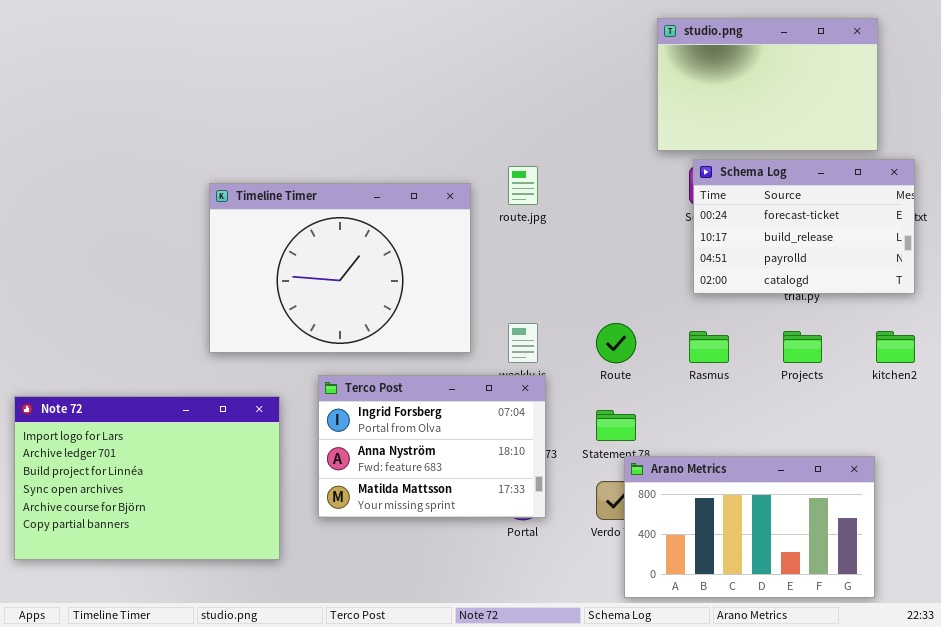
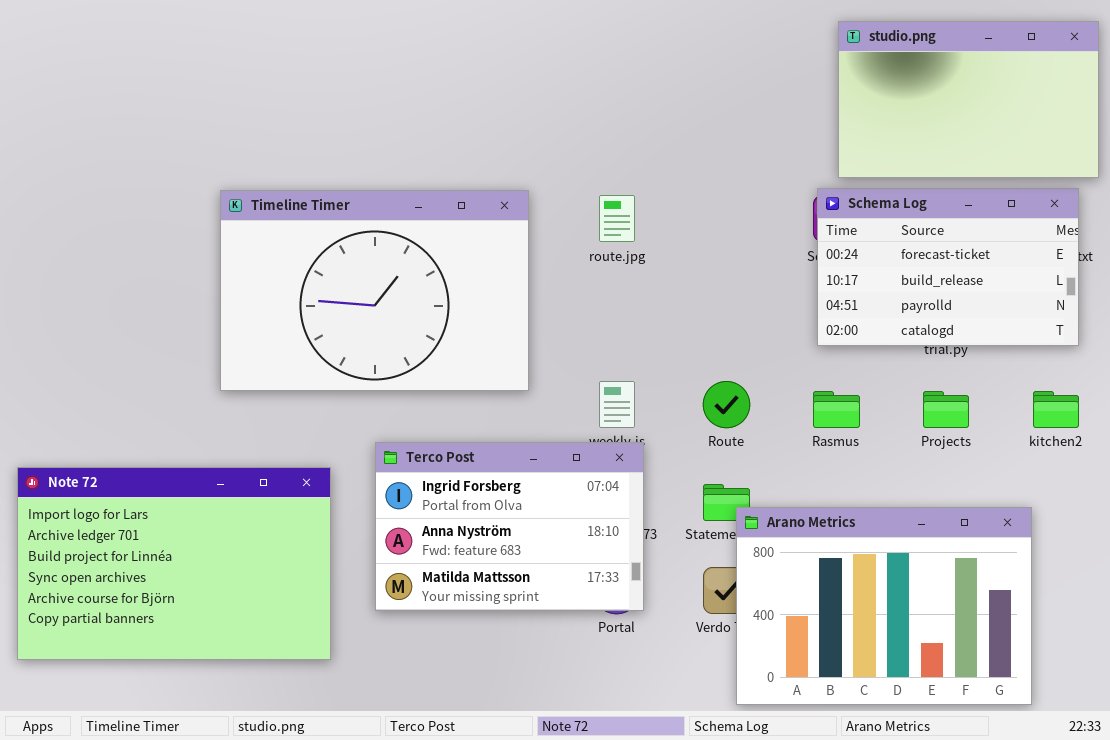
studio.png: [657,18,878,151] -> [838,21,1099,178], moved
Timeline Timer: [209,183,471,353] -> [220,190,529,391], moved
Arano Metrics: [624,456,875,598] -> [736,507,1032,705], resized

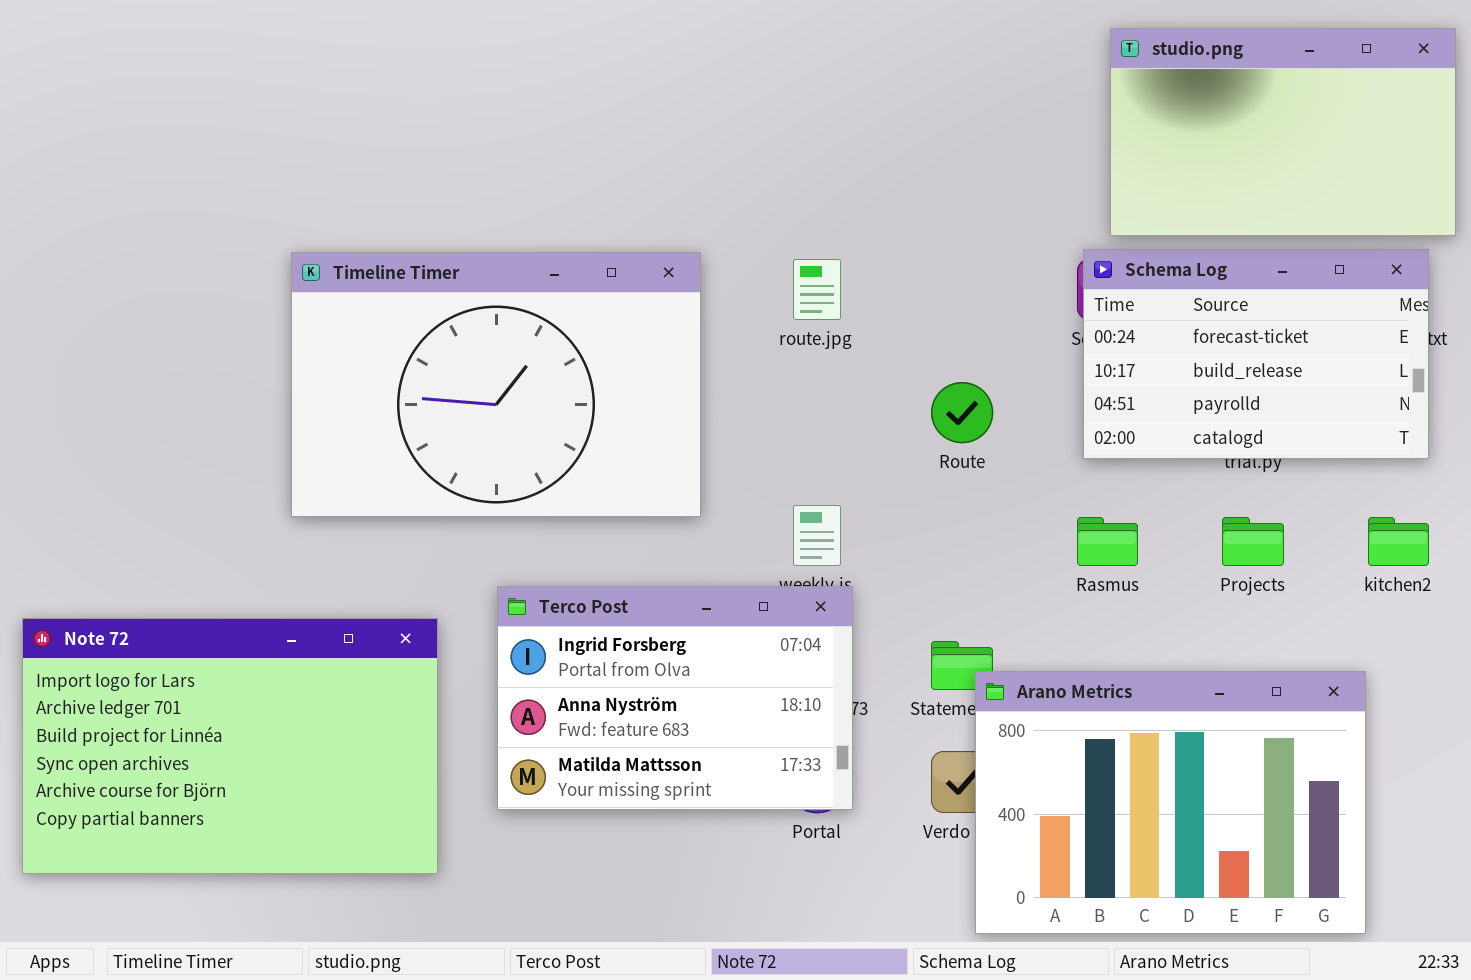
Route: [703,381,750,428] -> [931,382,993,443], moved

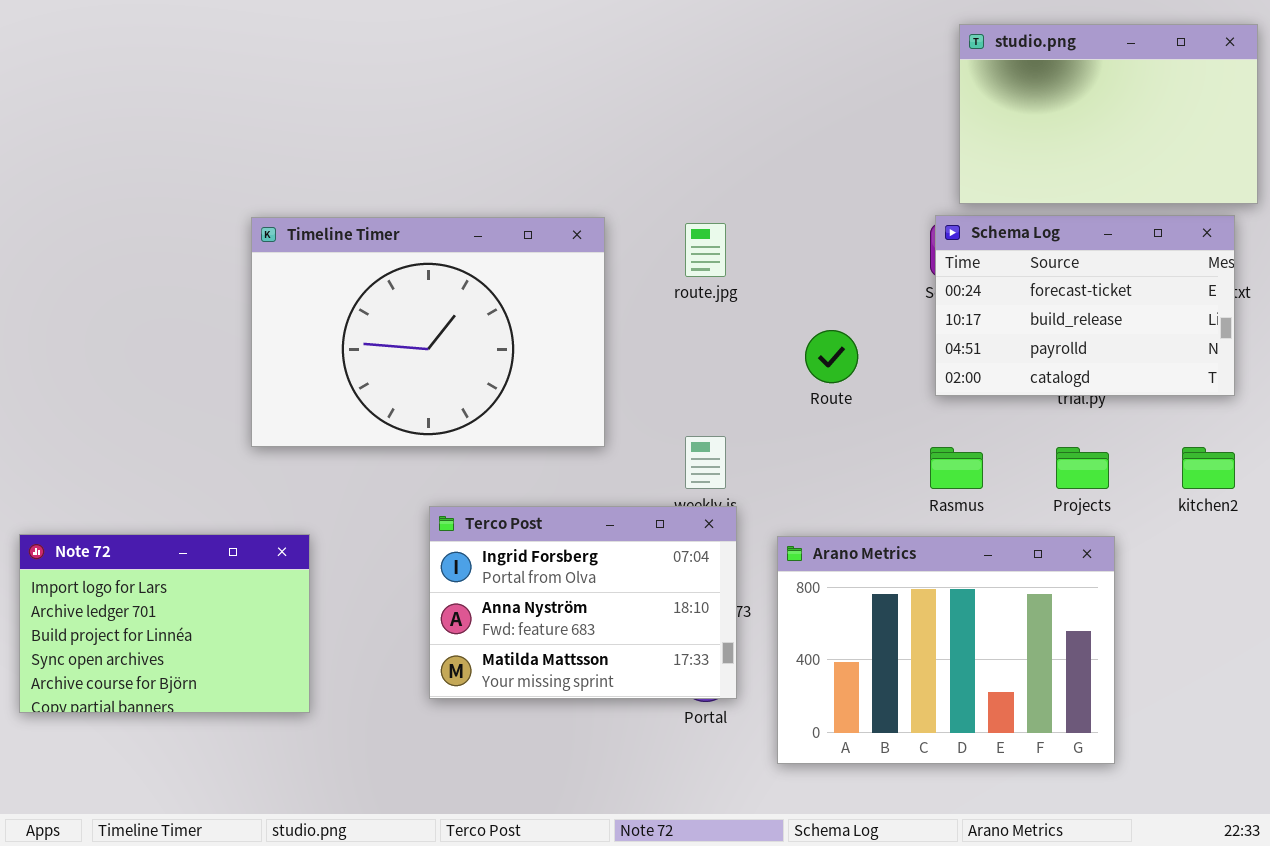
Note 72: [22,618,438,874] -> [19,534,310,713], resized
Arano Metrics: [975,671,1366,934] -> [777,536,1115,764], moved

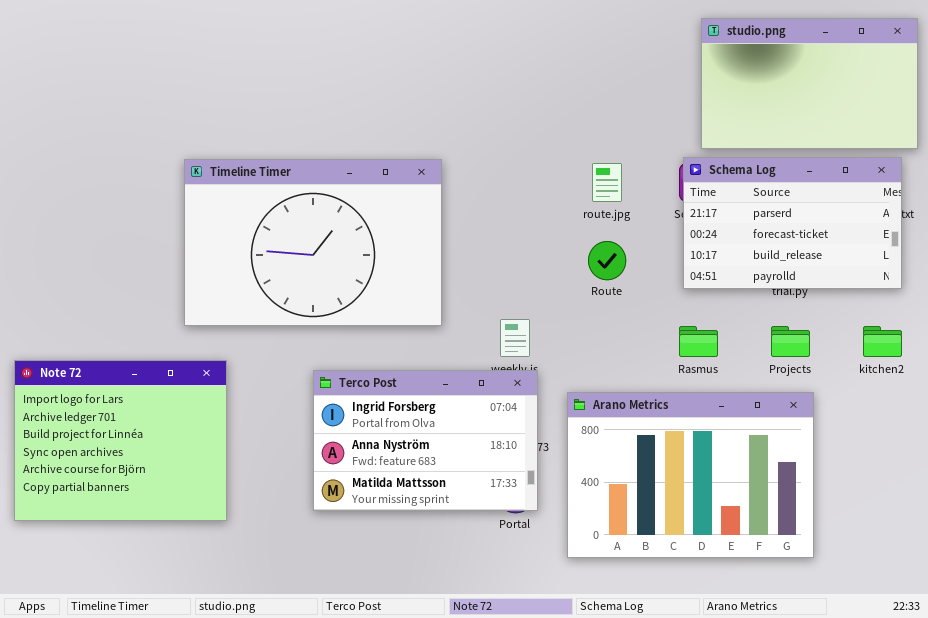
Schema Log: [935,215,1235,396] -> [683,157,902,289], scrolled up 1 row
route.jpg: [685,223,726,277] -> [592,163,622,202], moved
Note 72: [19,534,310,713] -> [14,360,227,521], resized

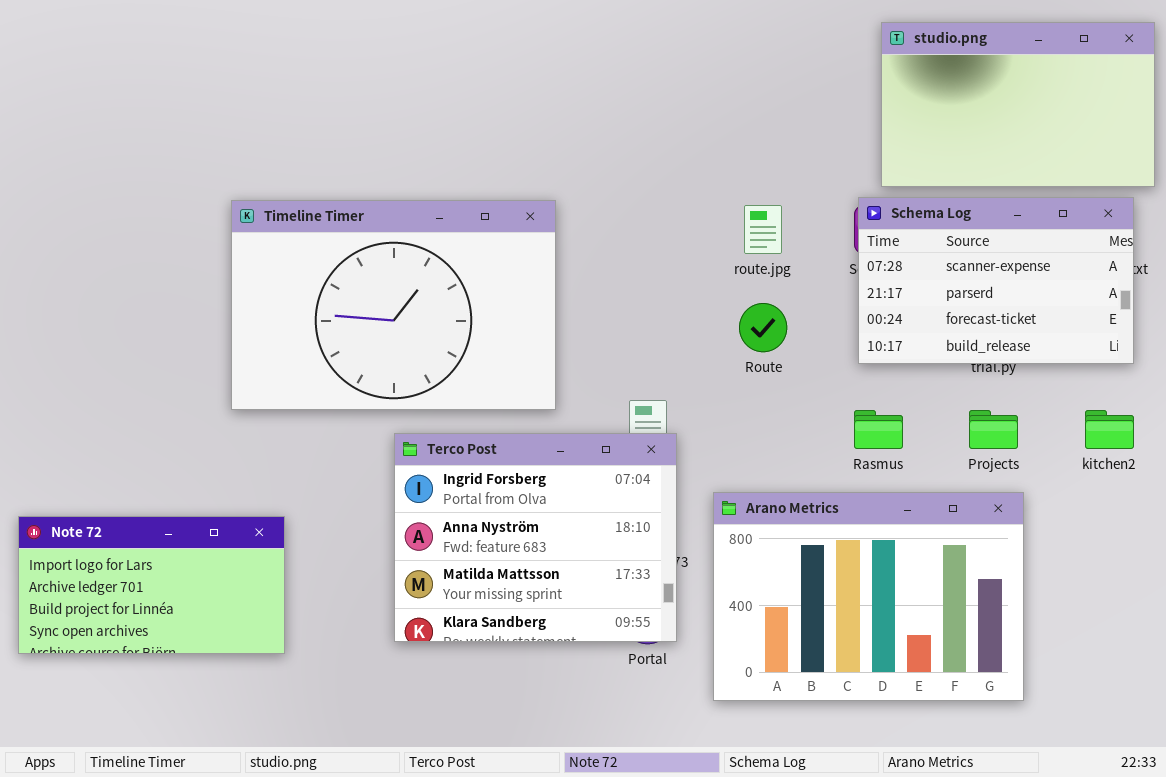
Schema Log: [683,157,902,289] -> [858,197,1134,364], scrolled up 1 row
Note 72: [14,360,227,521] -> [18,516,285,654], resized
Terco Post: [313,370,538,511] -> [394,433,677,642], resized

